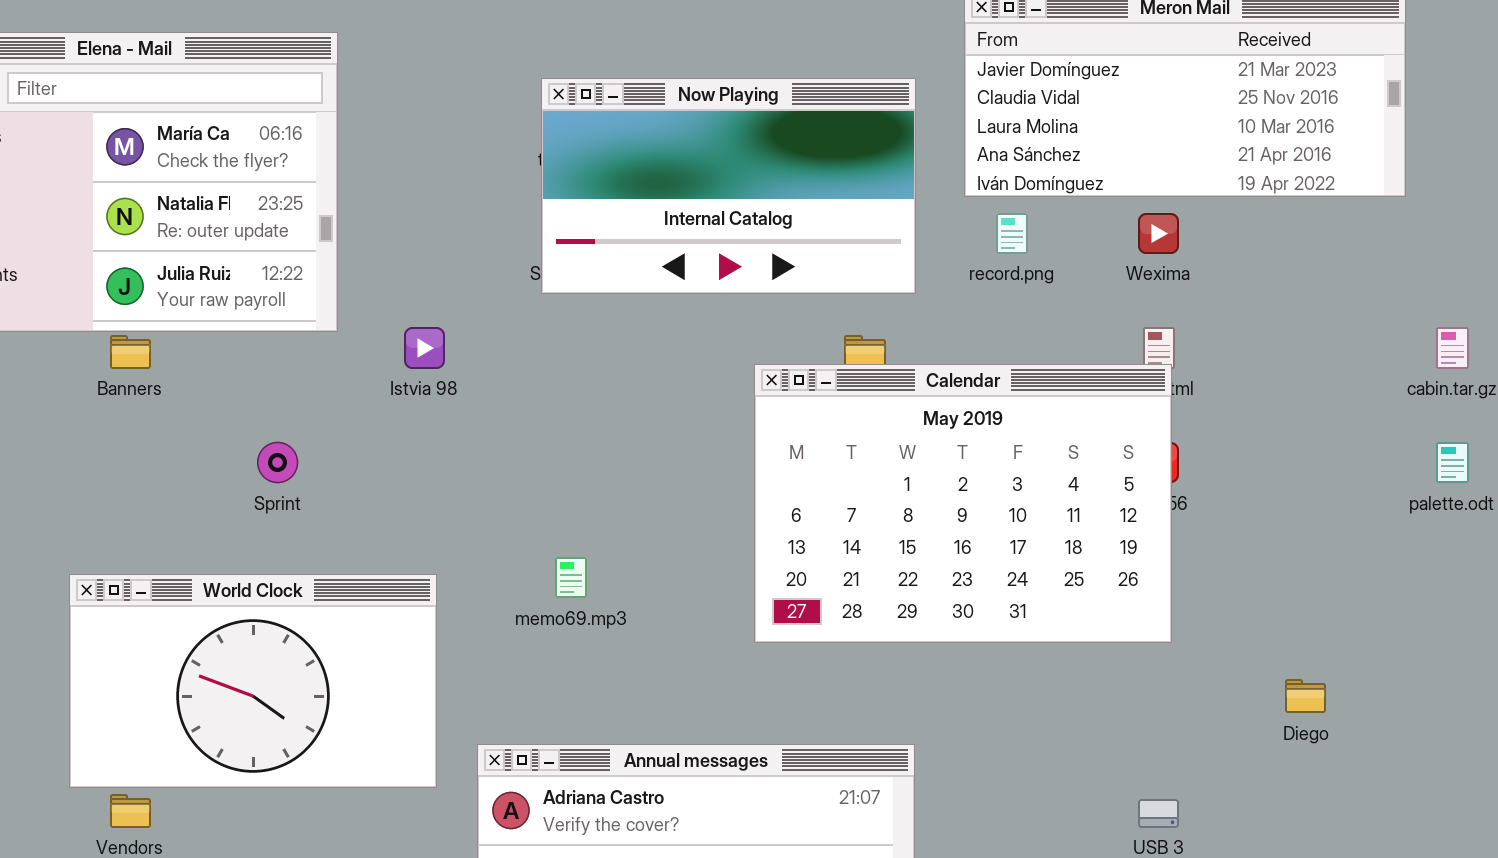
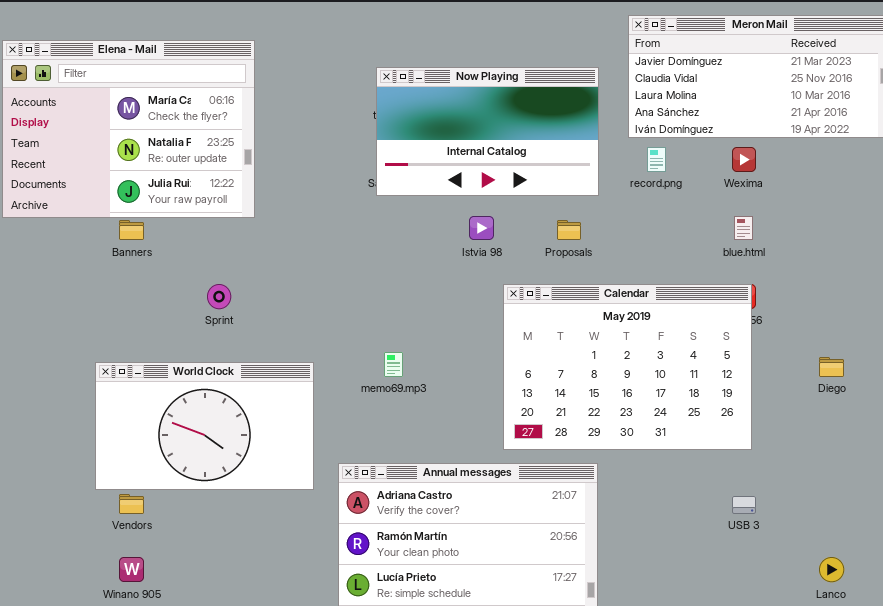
Istvia 98: [404,327,445,369] -> [469,216,494,240], moved
Calendar: [754,364,1172,643] -> [503,284,752,450], moved
Diego: [1285,679,1326,713] -> [819,357,844,377], moved

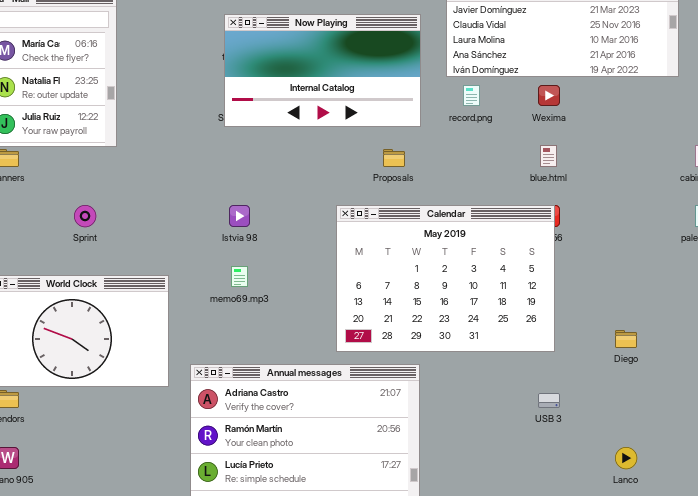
Istvia 98: [469,216,494,240] -> [229,205,250,227], moved
Diego: [819,357,844,377] -> [615,330,637,348], moved

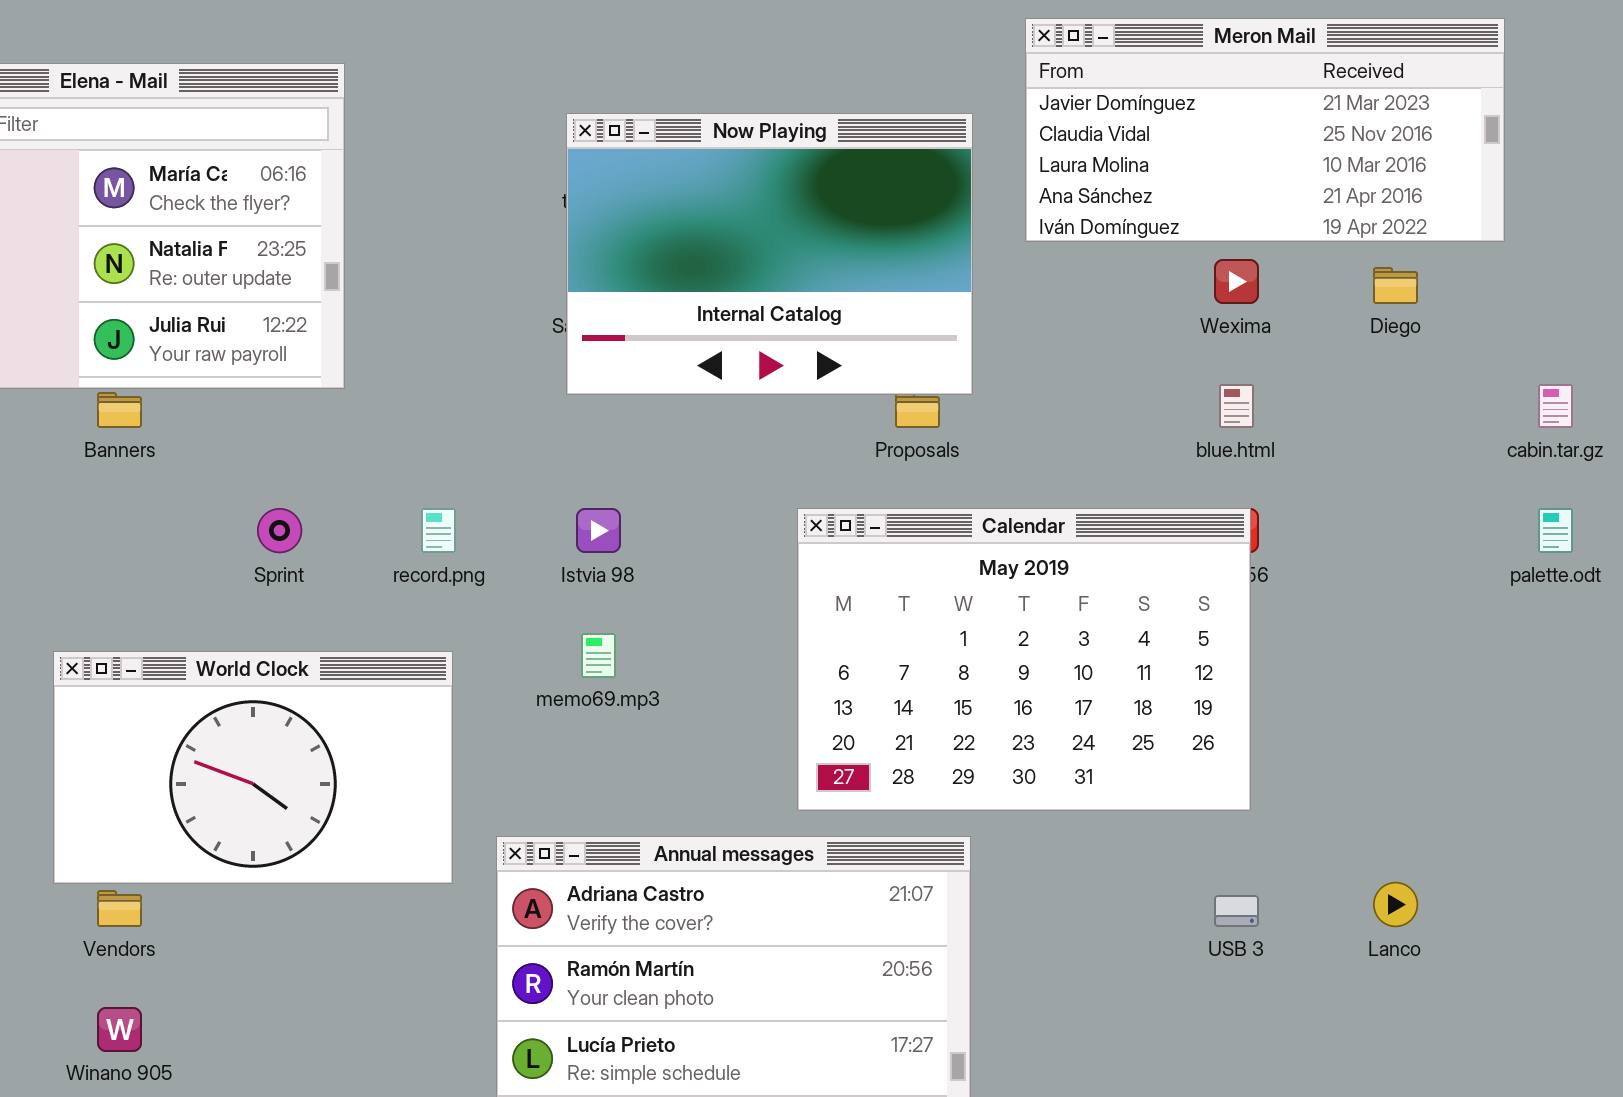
Now Playing: [224,14,421,127] -> [566,113,973,395], resized
record.png: [463,85,480,106] -> [421,508,456,553], moved
Diego: [615,330,637,348] -> [1373,267,1418,304], moved
Lanco: [615,447,637,469] -> [1373,882,1418,927], moved

